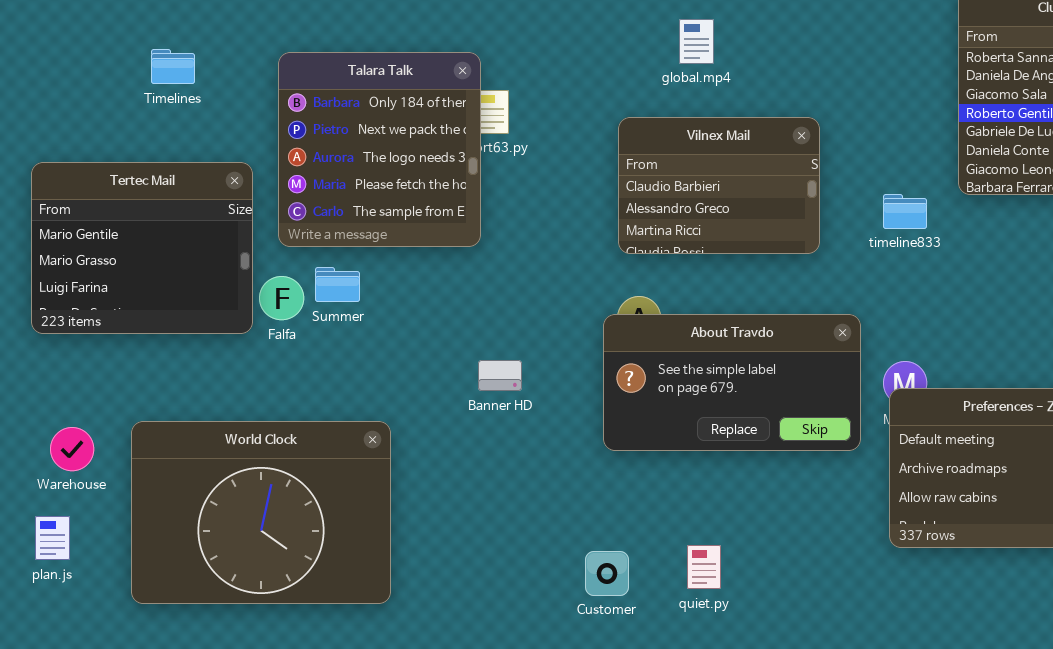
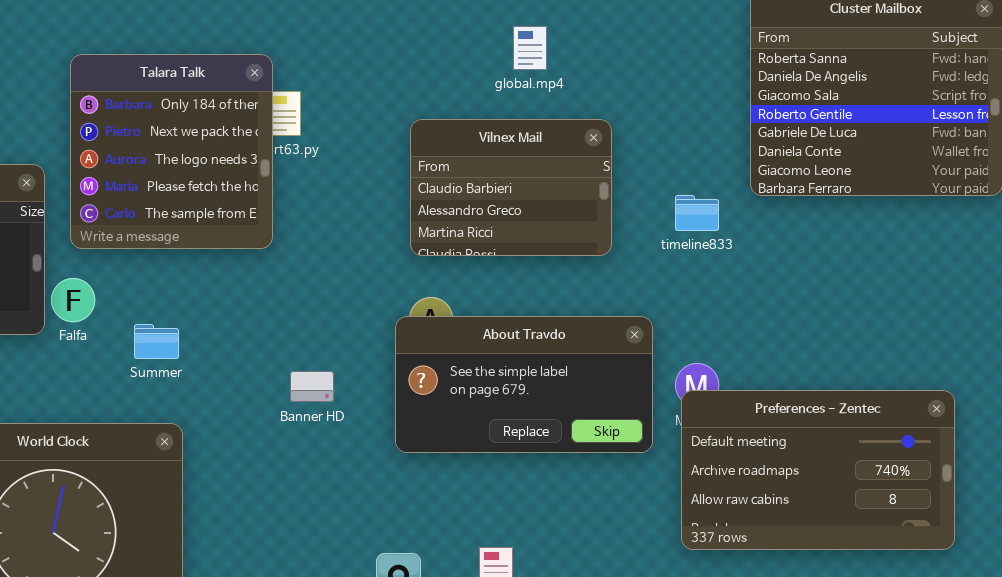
global.mp4: [679,19,714,64] -> [513,26,547,70], moved
Summer: [315,267,360,302] -> [134,324,179,359], moved
Banner HD: [478,360,522,391] -> [290,371,334,402], moved

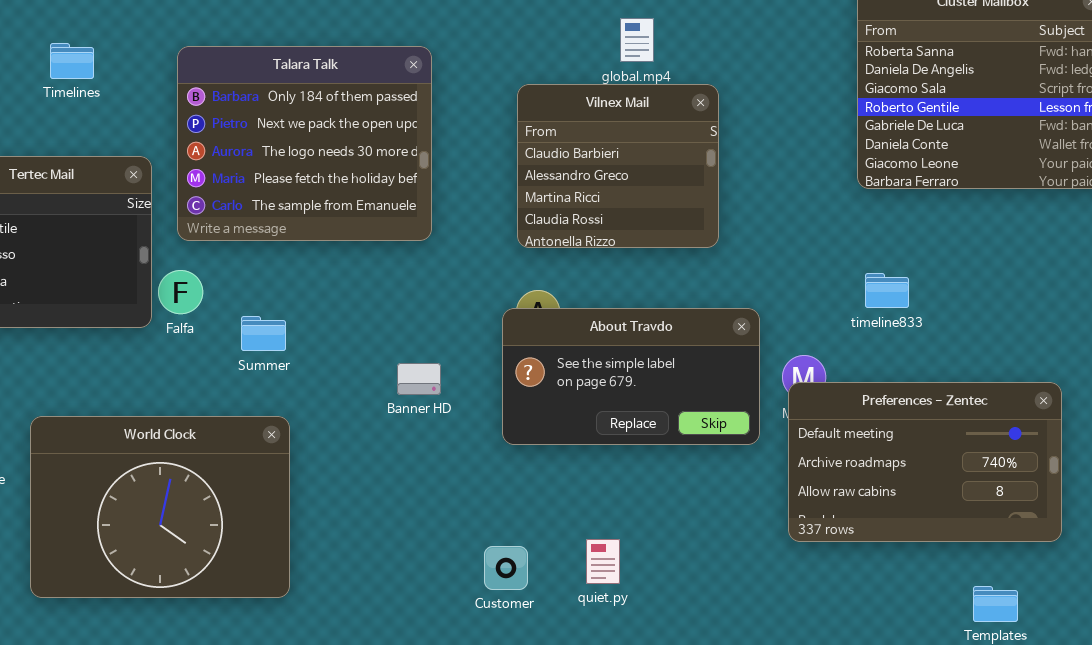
Talara Talk: [70,54,273,249] -> [177,46,432,241], resized
Vilnex Mail: [410,119,612,256] -> [517,84,719,248], resized
timeline833: [675,195,719,231] -> [865,273,909,308], moved

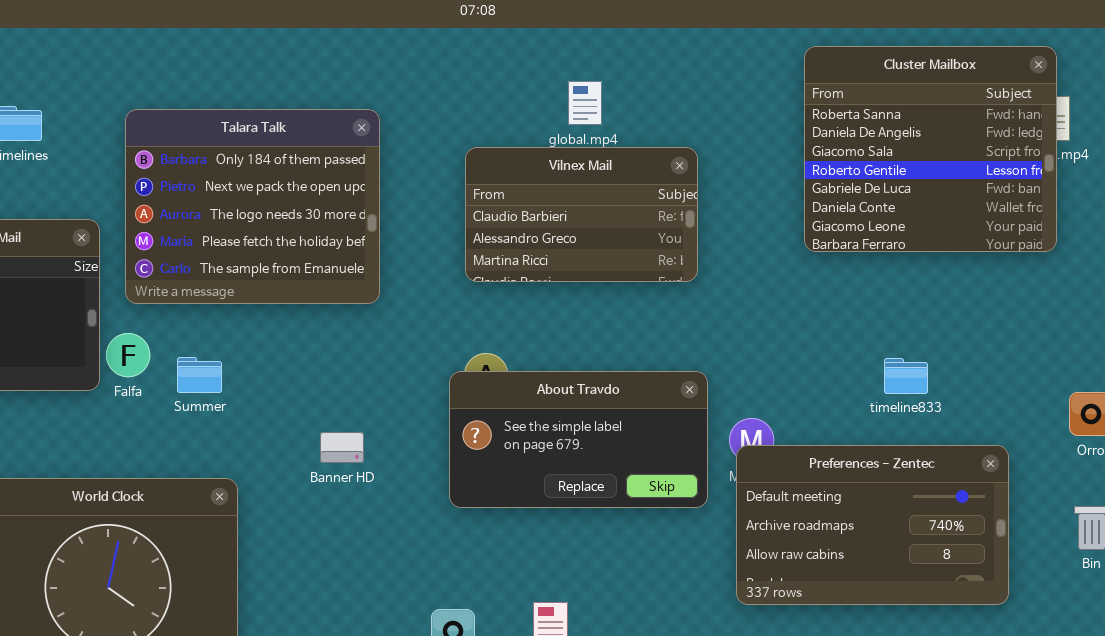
Vilnex Mail: [517,84,719,248] -> [465,147,698,282], resized
timeline833: [865,273,909,308] -> [884,358,928,394], moved
Summer: [241,316,286,351] -> [177,357,222,393], moved
Banner HD: [397,363,441,395] -> [320,432,364,463], moved

